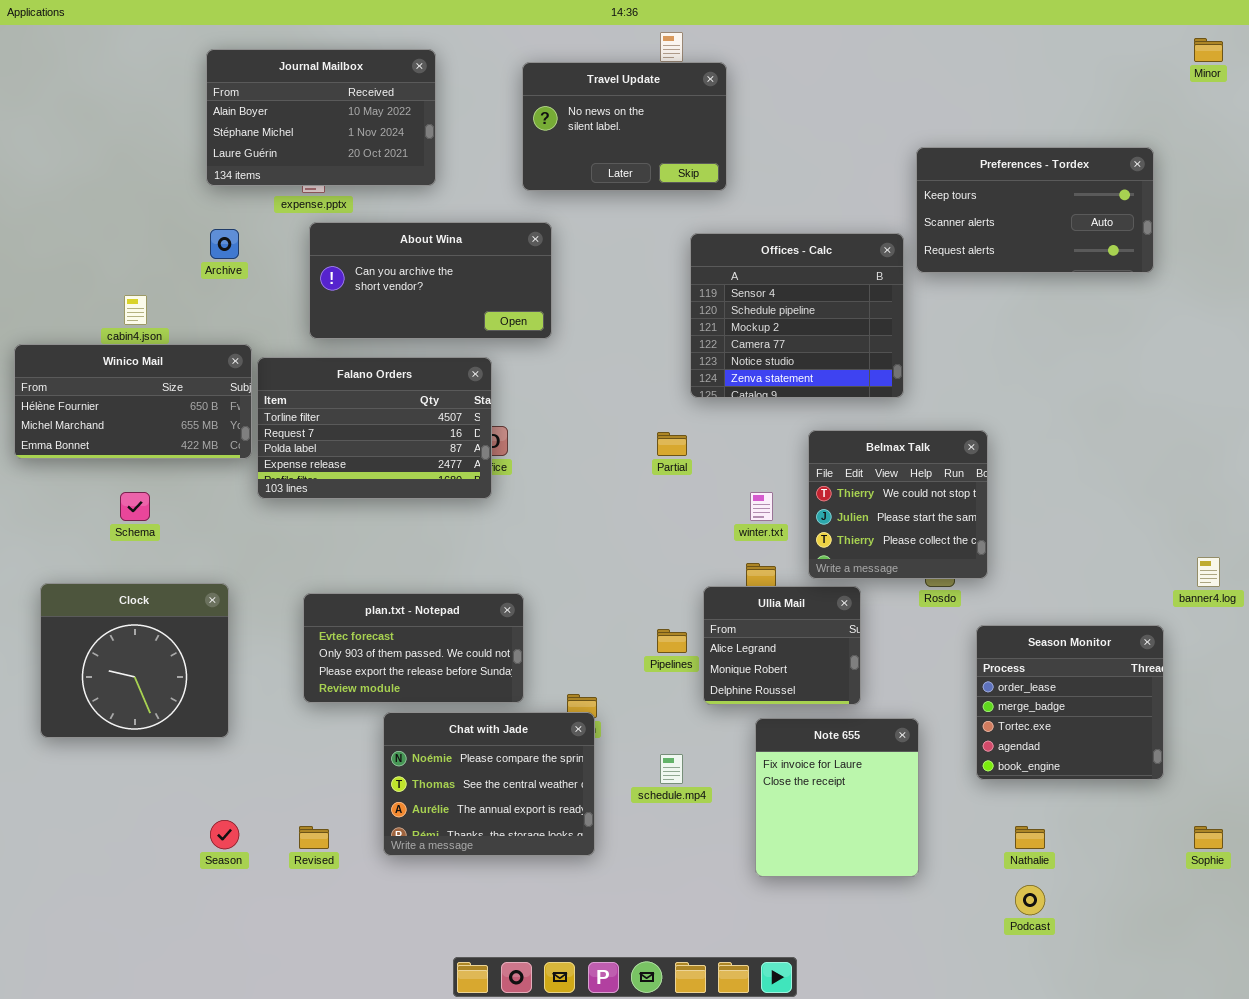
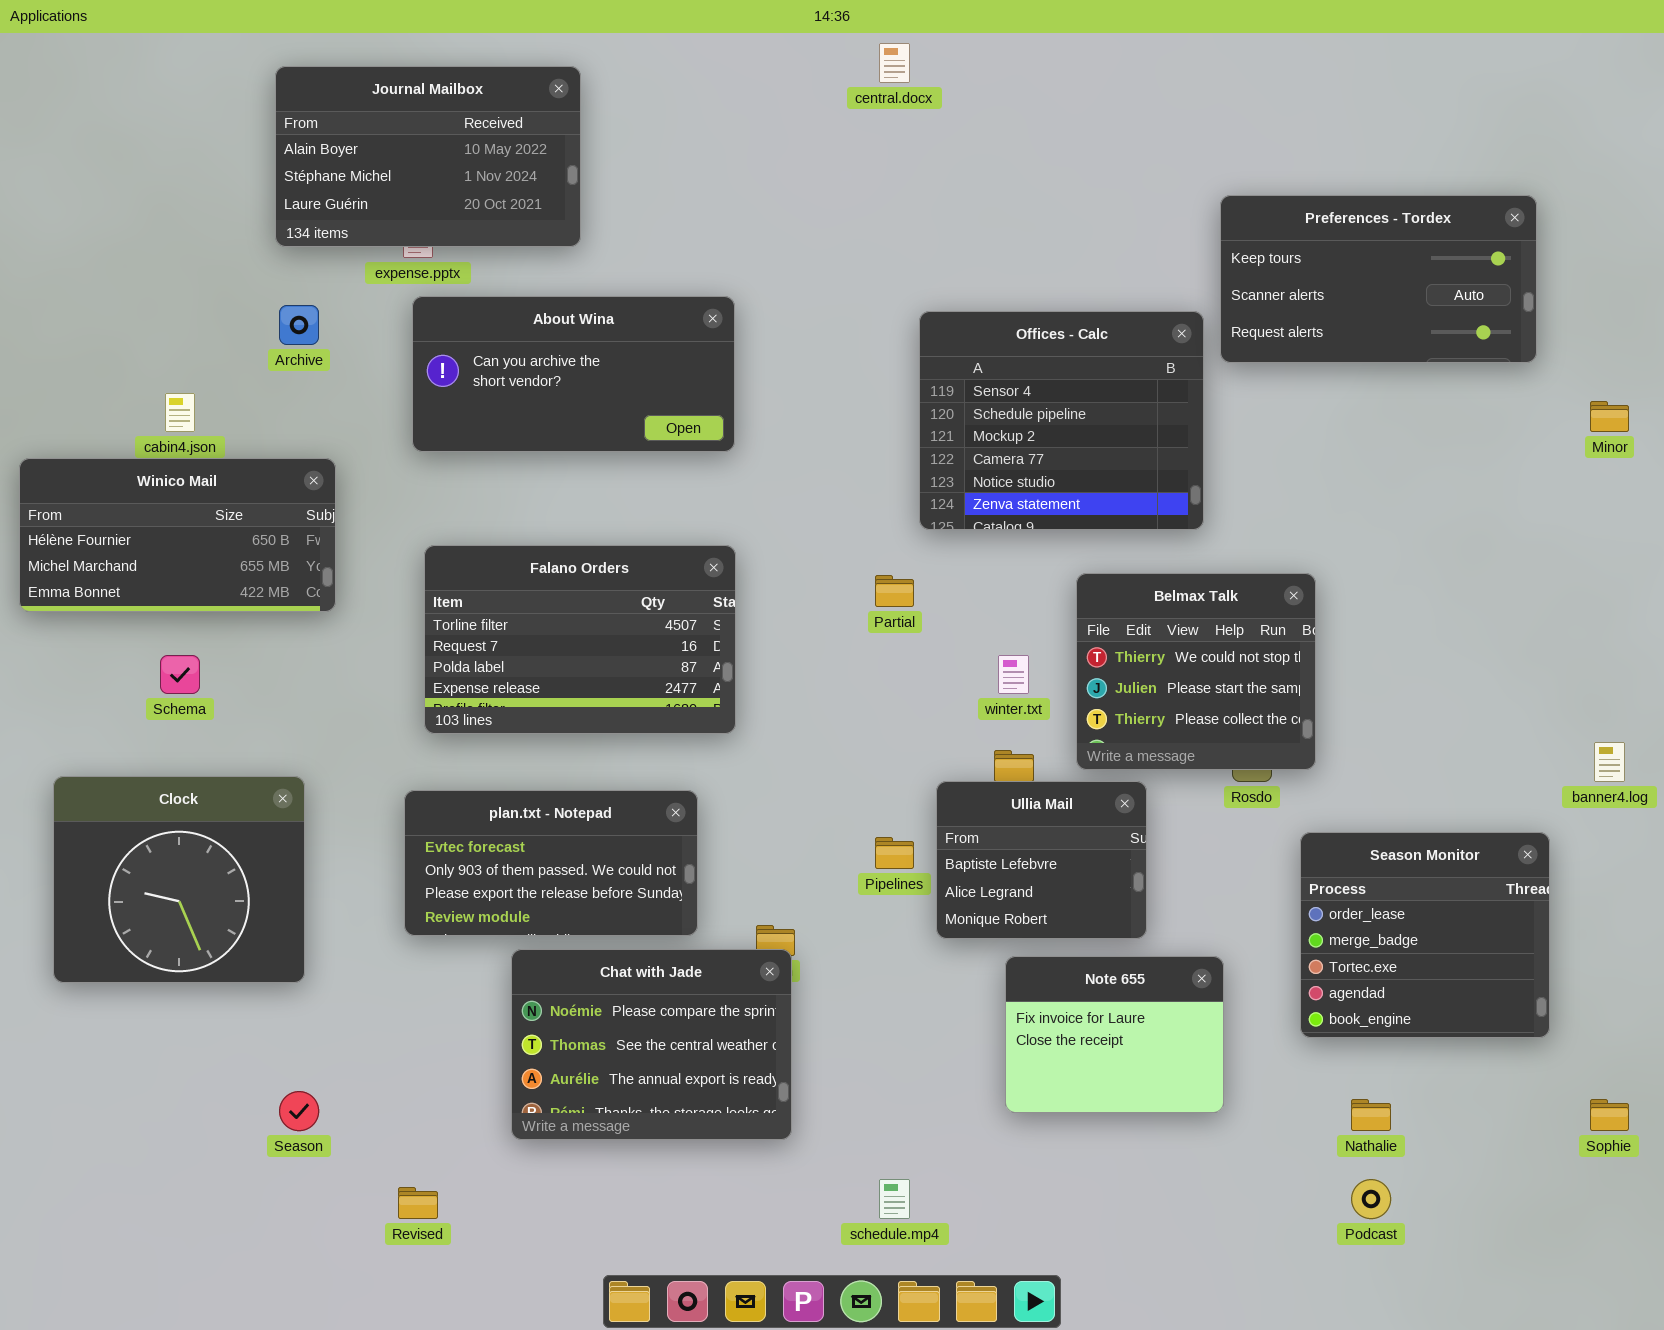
Minor: [1194,38,1223,62] -> [1590,401,1629,432], moved
Travel Update: [522,62,727,191] -> none, closed
Falano Orders: [257,357,492,499] -> [424,545,736,734], moved
Ullia Mail: [703,586,861,705] -> [936,781,1147,939], scrolled up 1 row
Note 655: [755,718,919,877] -> [1005,956,1224,1113], resized
schedule.mp4: [660,754,683,784] -> [879,1179,910,1219], moved
Revised: [299,826,329,849] -> [398,1187,438,1219], moved

